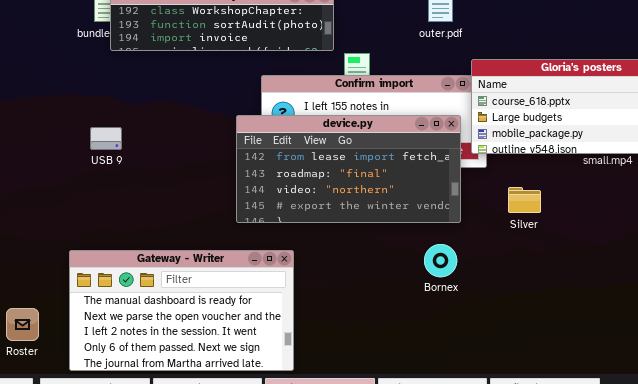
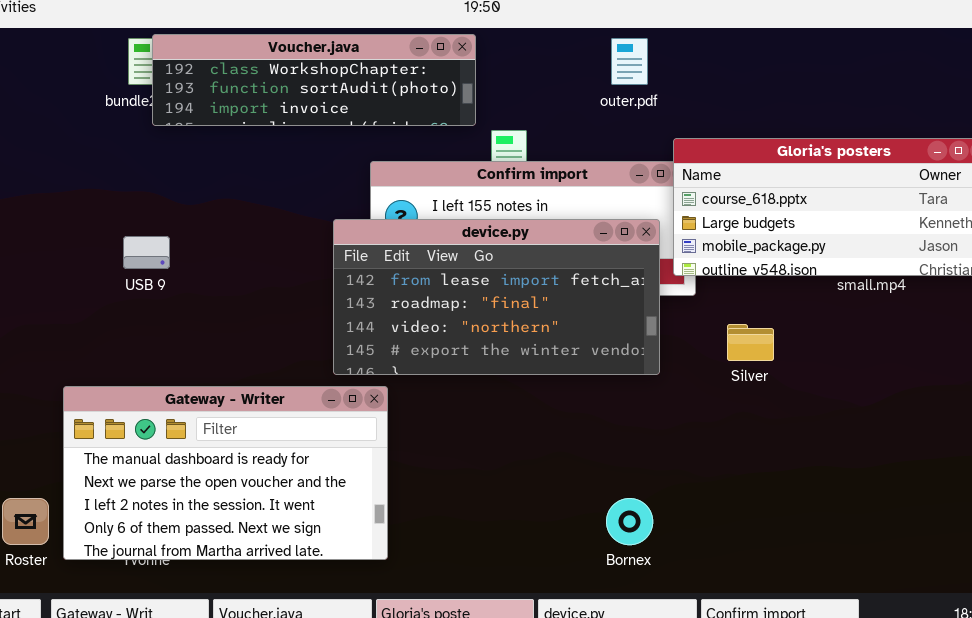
Bornex: [424,244,457,277] -> [606,498,653,545], moved
Gateway - Writer: [69,250,294,371] -> [63,386,388,560], moved

